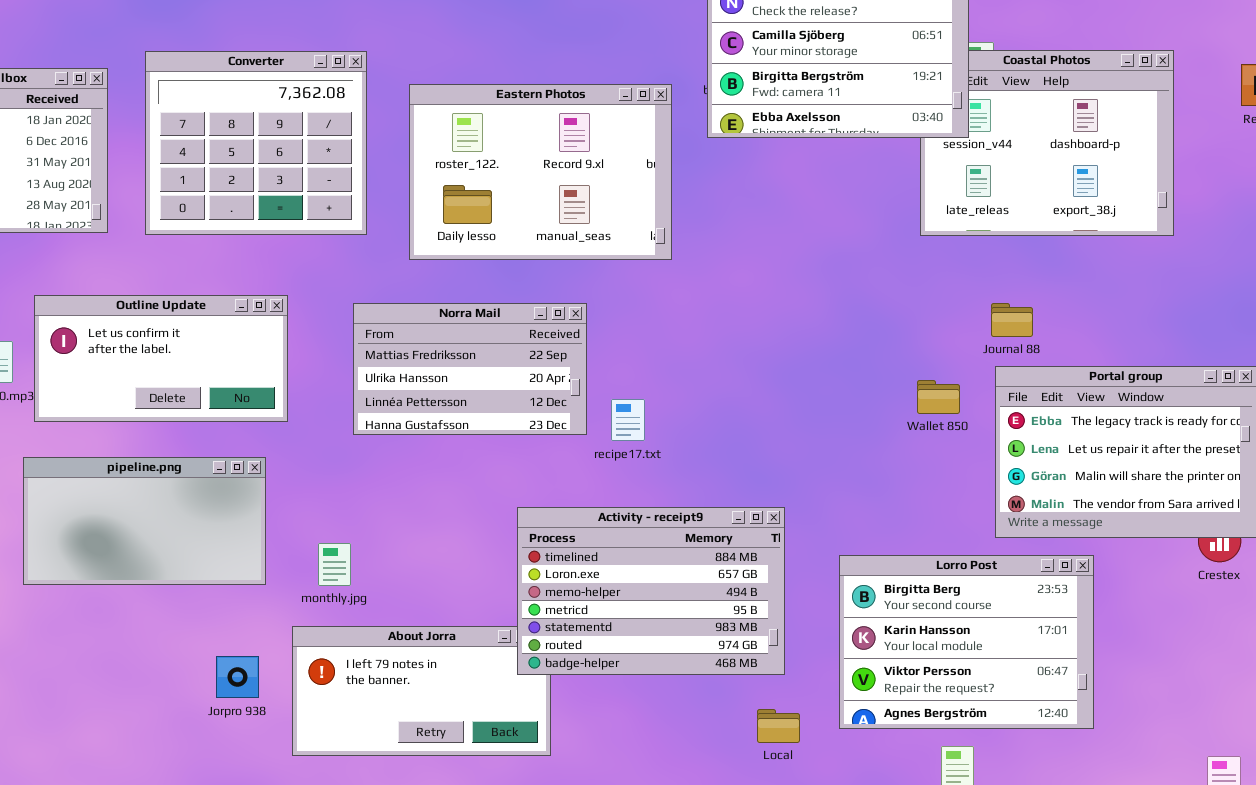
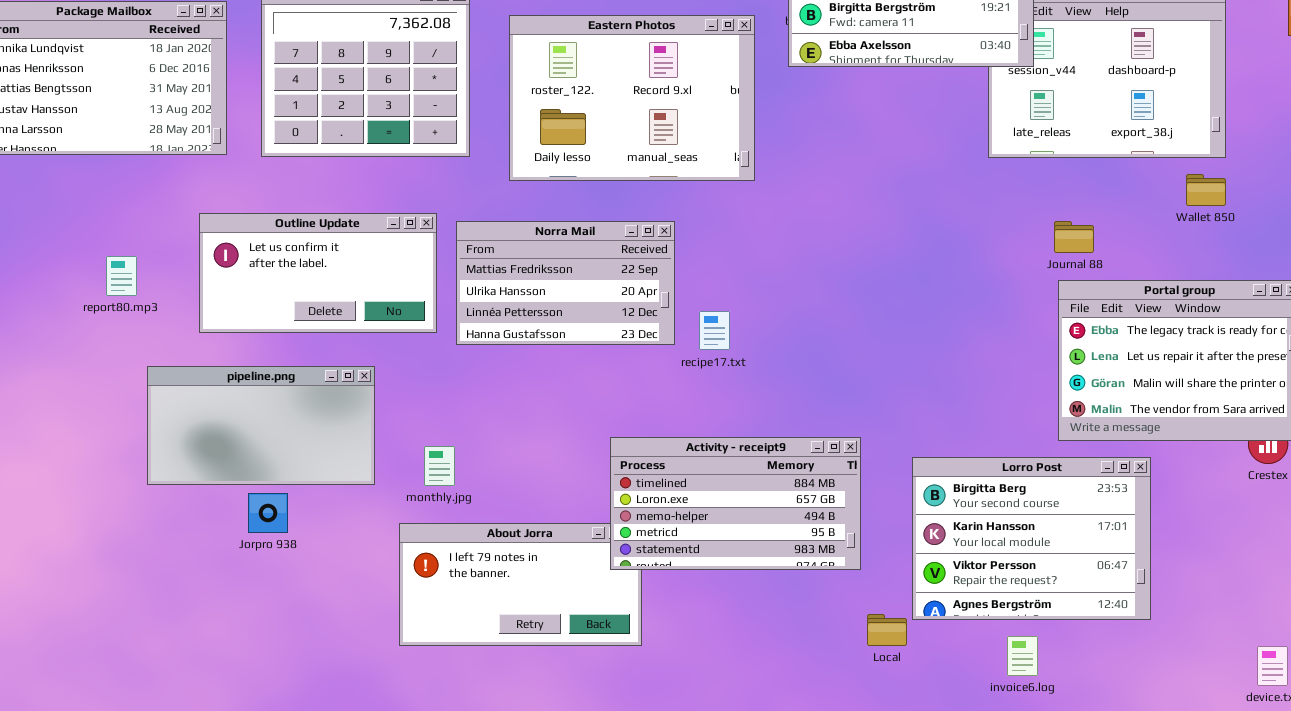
Outline Update: [34,295,288,422] -> [199,213,437,333], moved
Wallet 850: [917,380,960,414] -> [1186,174,1226,206], moved
Activity - receipt9: [517,507,785,675] -> [610,437,861,570], resized
Jorpro 938: [216,656,259,698] -> [248,493,288,533], moved
Local: [757,709,800,743] -> [867,614,907,646], moved

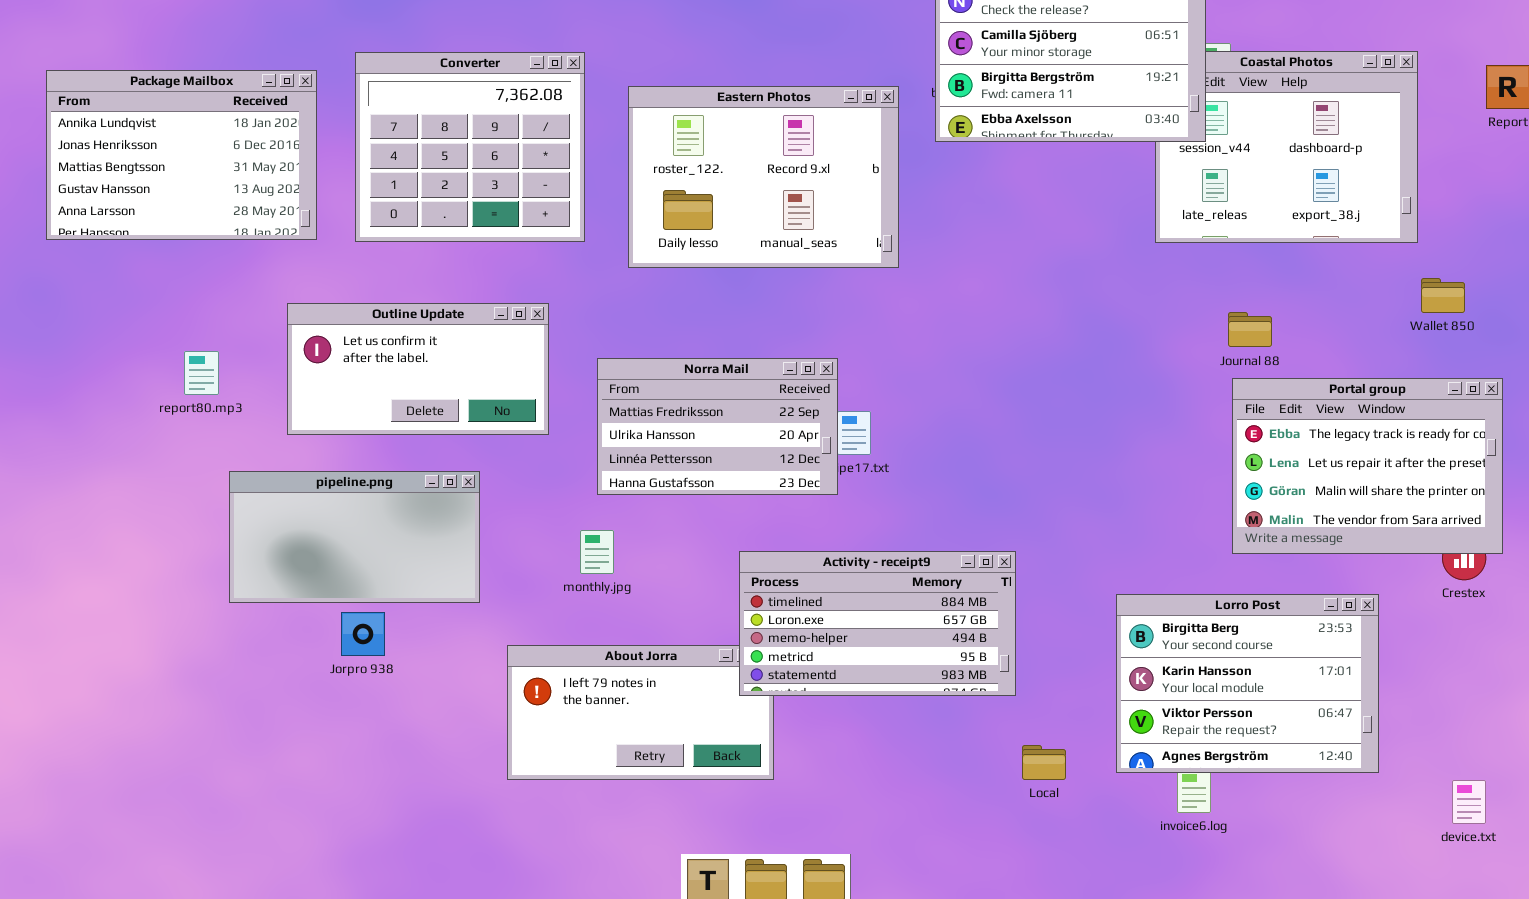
Wallet 850: [1186,174,1226,206] -> [1421,278,1465,313], moved
Norra Mail: [456,221,675,345] -> [597,358,838,495], moved
monthly.jpg: [424,446,455,486] -> [580,530,614,574], moved
Lorro Post: [912,457,1151,620] -> [1116,594,1379,773], moved

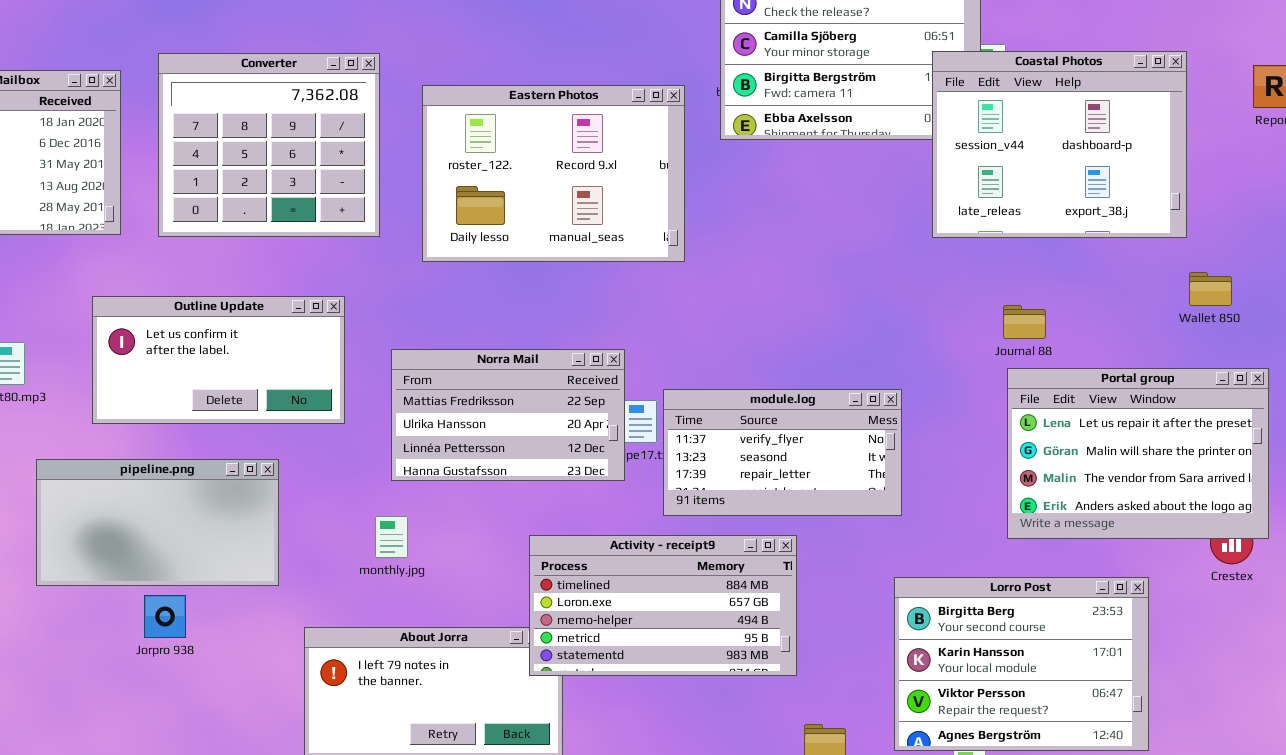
Coastal Photos: [1155,51,1418,243] -> [932,51,1187,238], raised
Portal group: [1232,378,1503,554] -> [1007,368,1269,539], scrolled down 1 row
module.log: none -> [663,389,902,516], opened

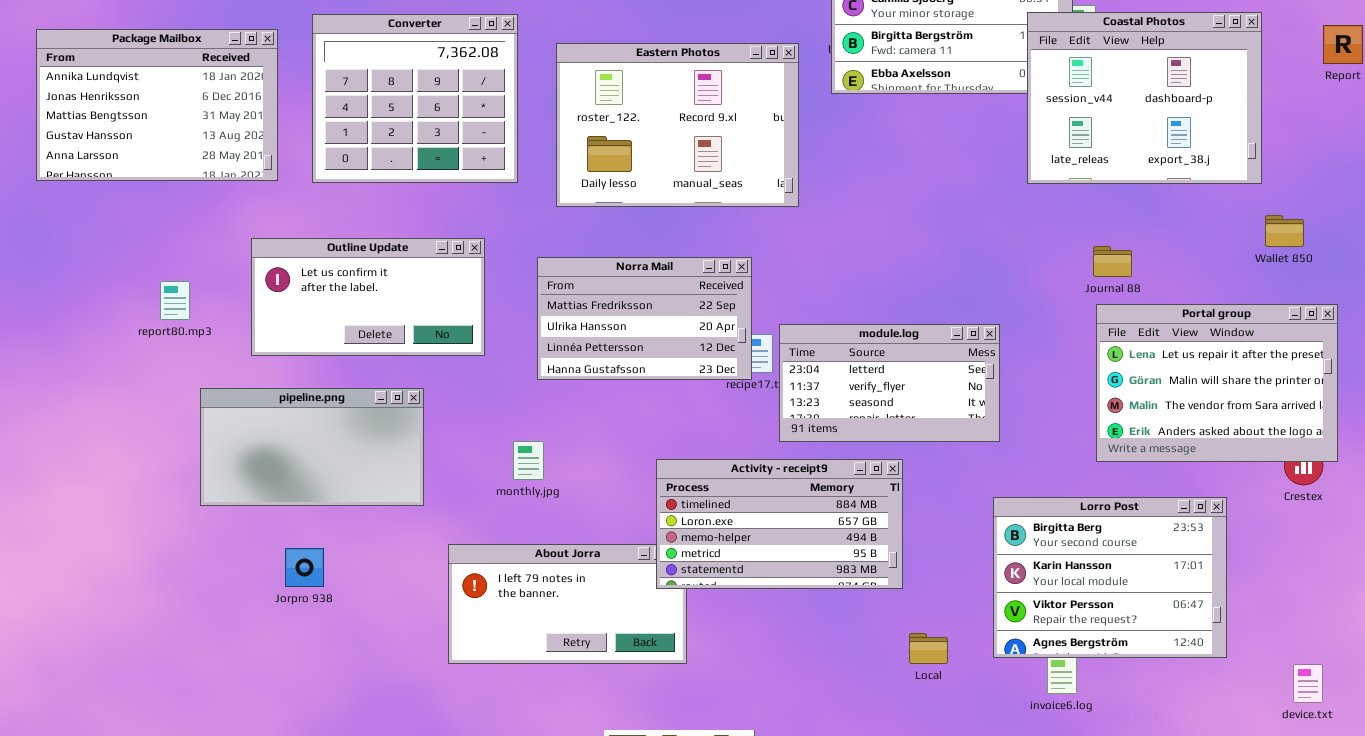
Norra Mail: [391,349,625,481] -> [537,257,752,380], moved
module.log: [663,389,902,516] -> [779,324,1000,442], scrolled up 1 row
Jorpro 938: [144,595,186,638] -> [285,548,324,587], moved

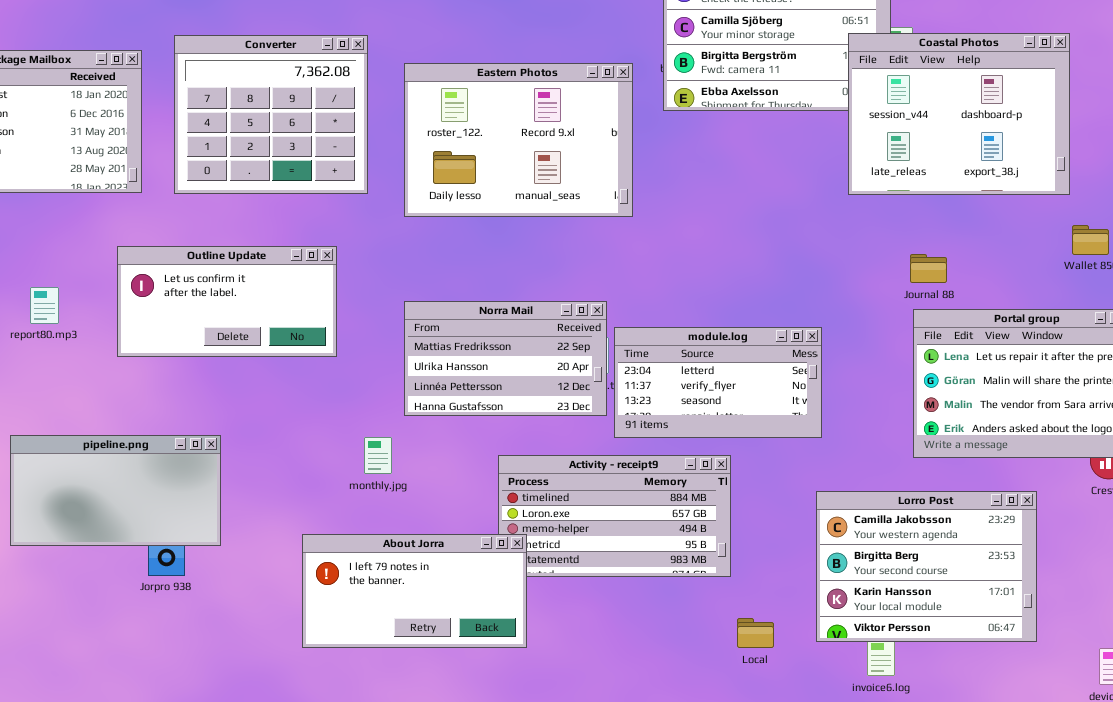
Norra Mail: [537,257,752,380] -> [404,301,607,416], moved
pipeline.png: [200,388,424,506] -> [10,435,221,546], moved
Lorro Post: [993,497,1227,658] -> [816,491,1037,642], scrolled up 1 row
About Jorra: [448,544,687,664] -> [302,534,527,648], raised

